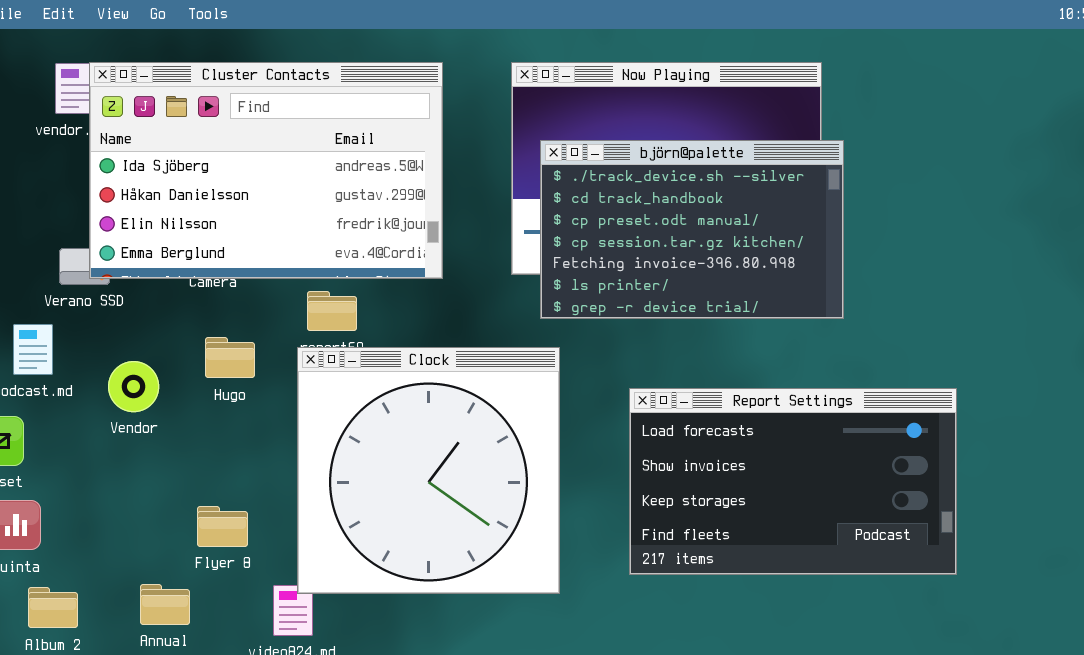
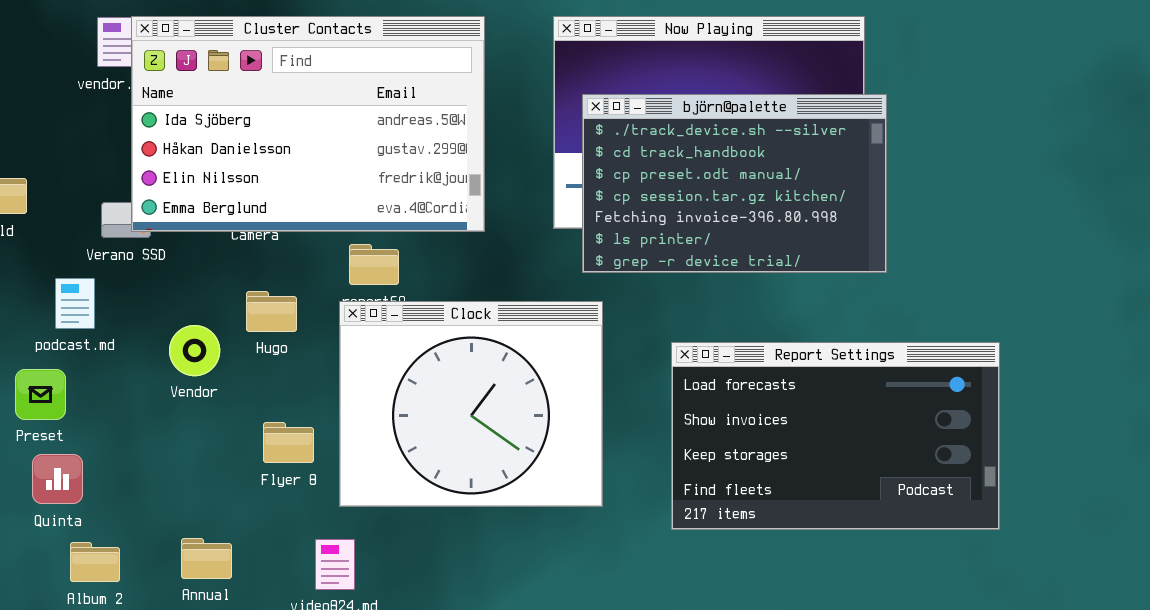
Clock: [297,347,560,594] -> [339,301,603,507], resized
Vendor: [108,361,159,412] -> [169,325,220,376], moved
Flyer 8: [197,506,248,547] -> [263,422,314,463], moved

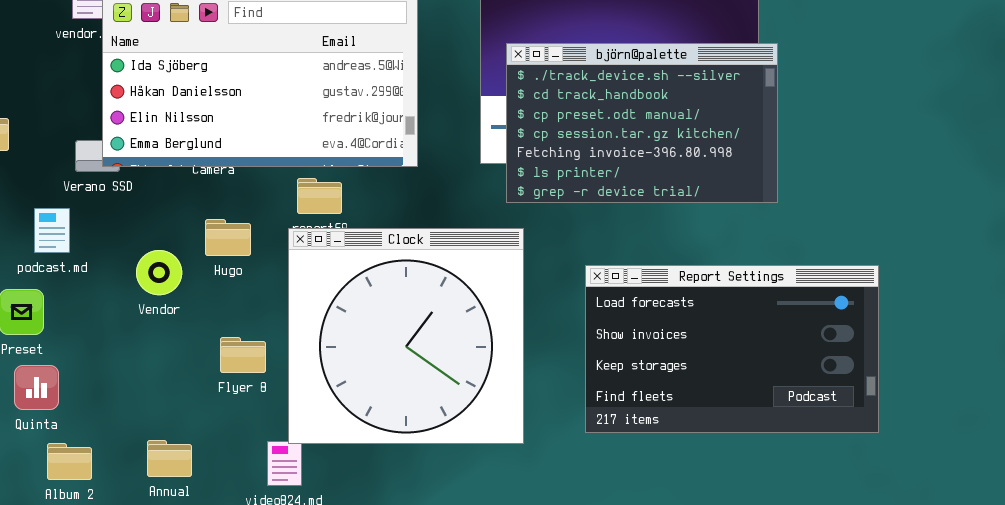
Clock: [339,301,603,507] -> [288,228,524,444], resized

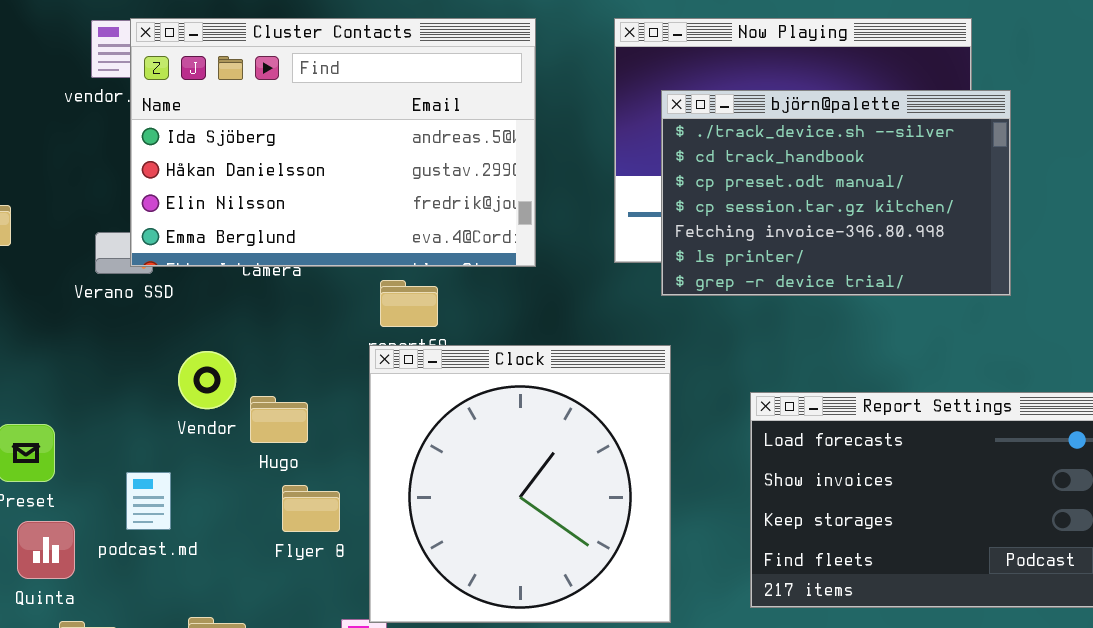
björn@palette: [506,43,778,203] -> [661,90,1011,296], moved
podcast.md: [34,208,70,253] -> [126,472,171,530], moved
Hugo: [205,219,251,256] -> [250,396,308,443], moved
Vendor: [136,250,182,295] -> [178,351,236,409], moved

